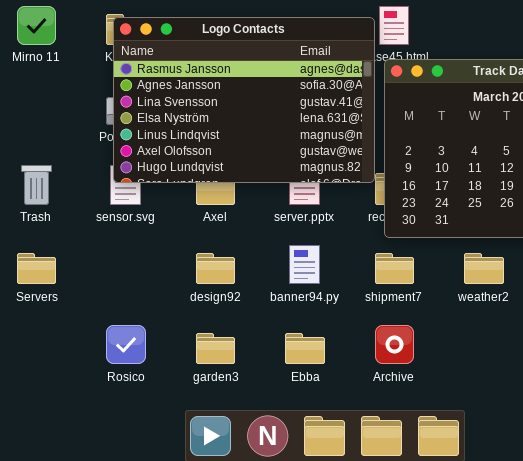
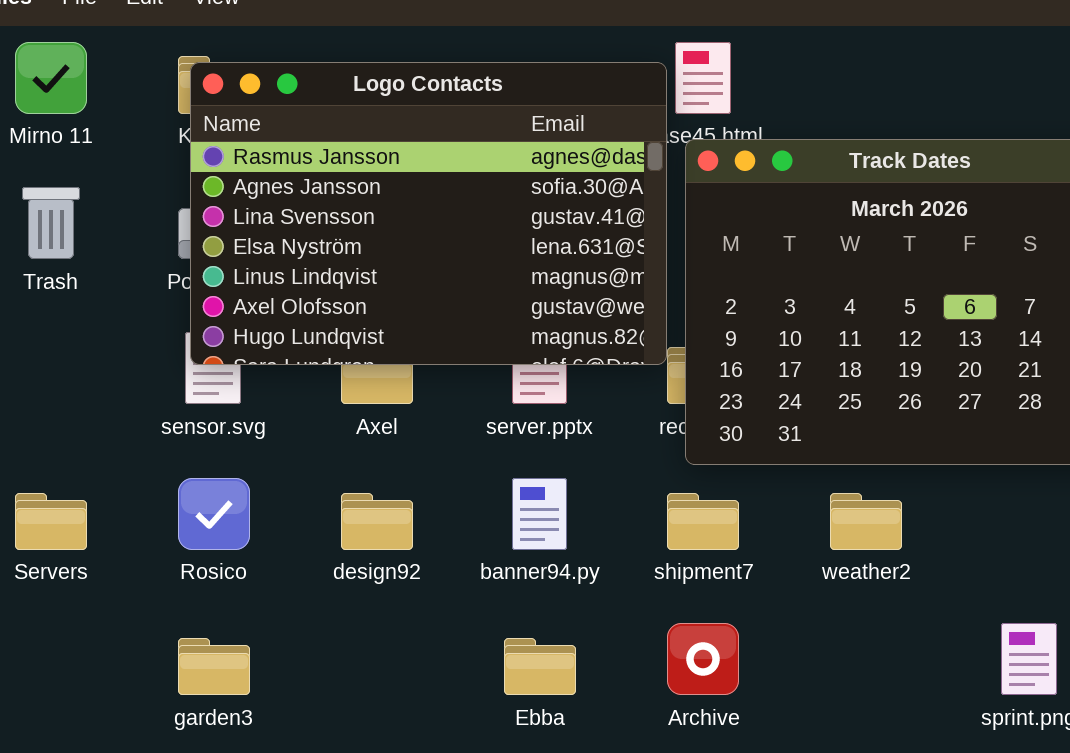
Trash: [21,165,52,205] -> [22,187,80,259], moved
Rosico: [106,325,146,364] -> [178,478,250,550], moved
garden3: [196,333,235,364] -> [178,638,250,695], moved

